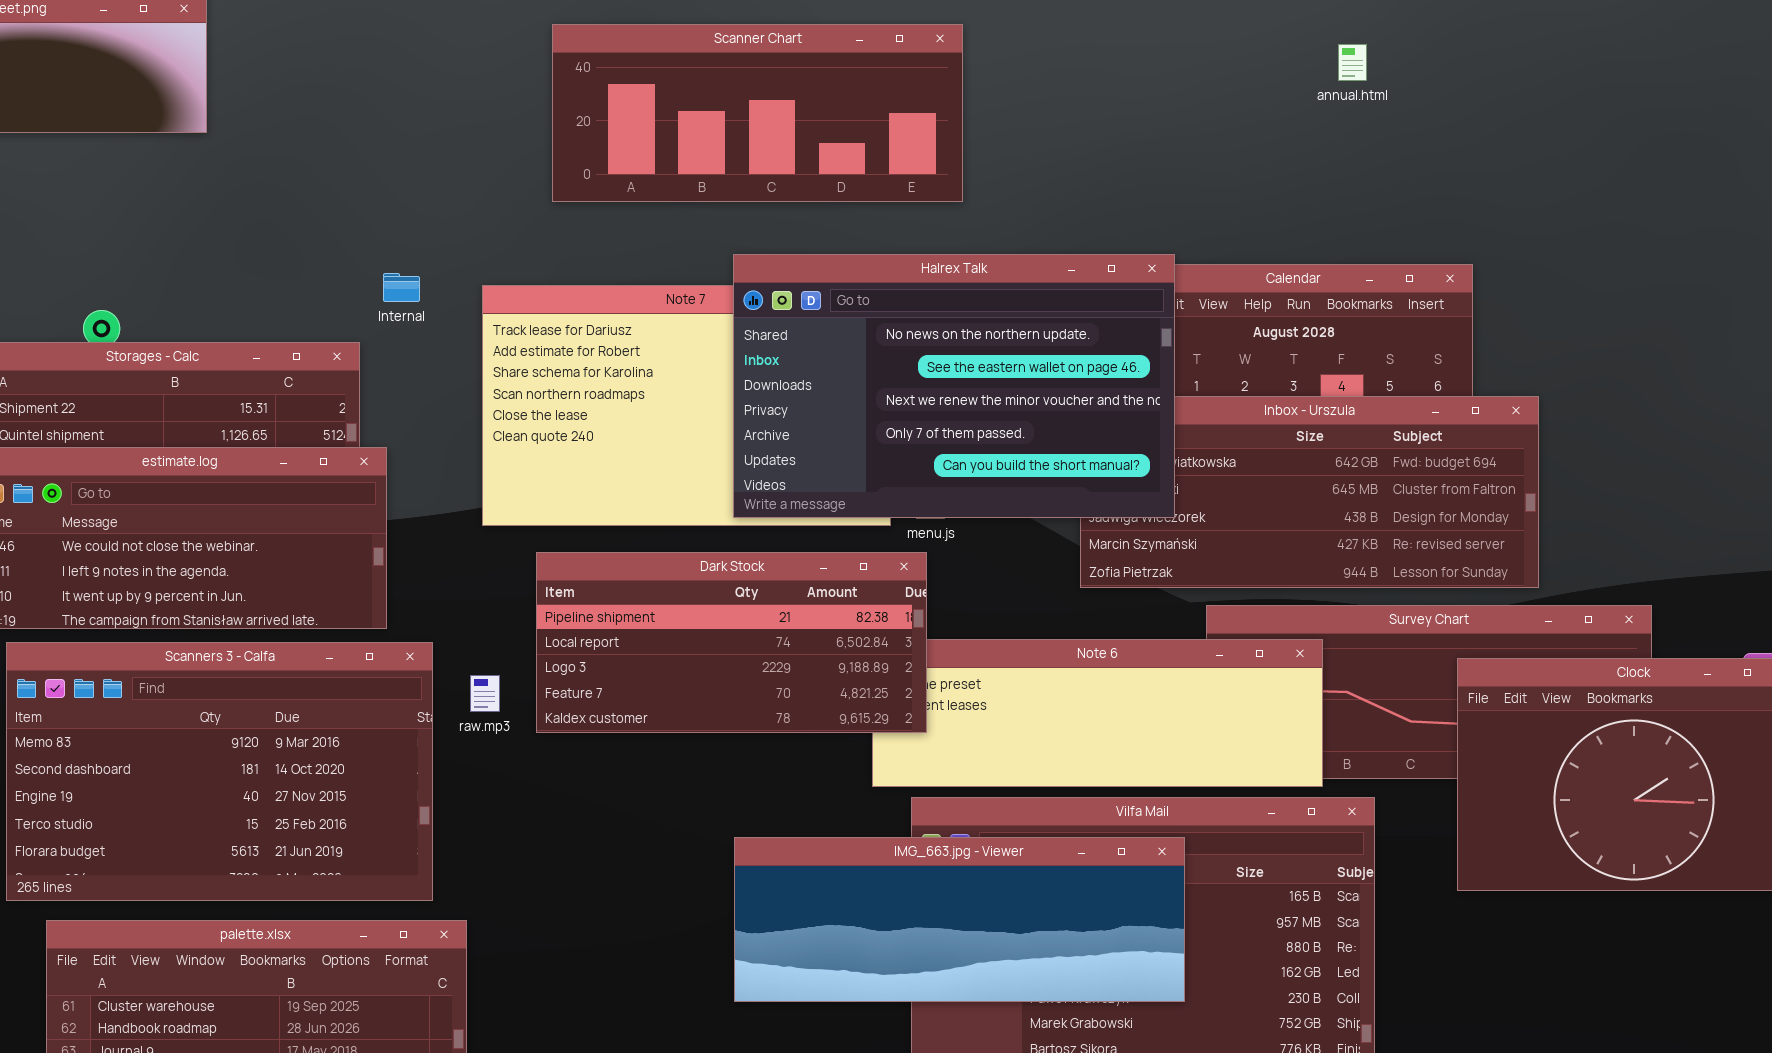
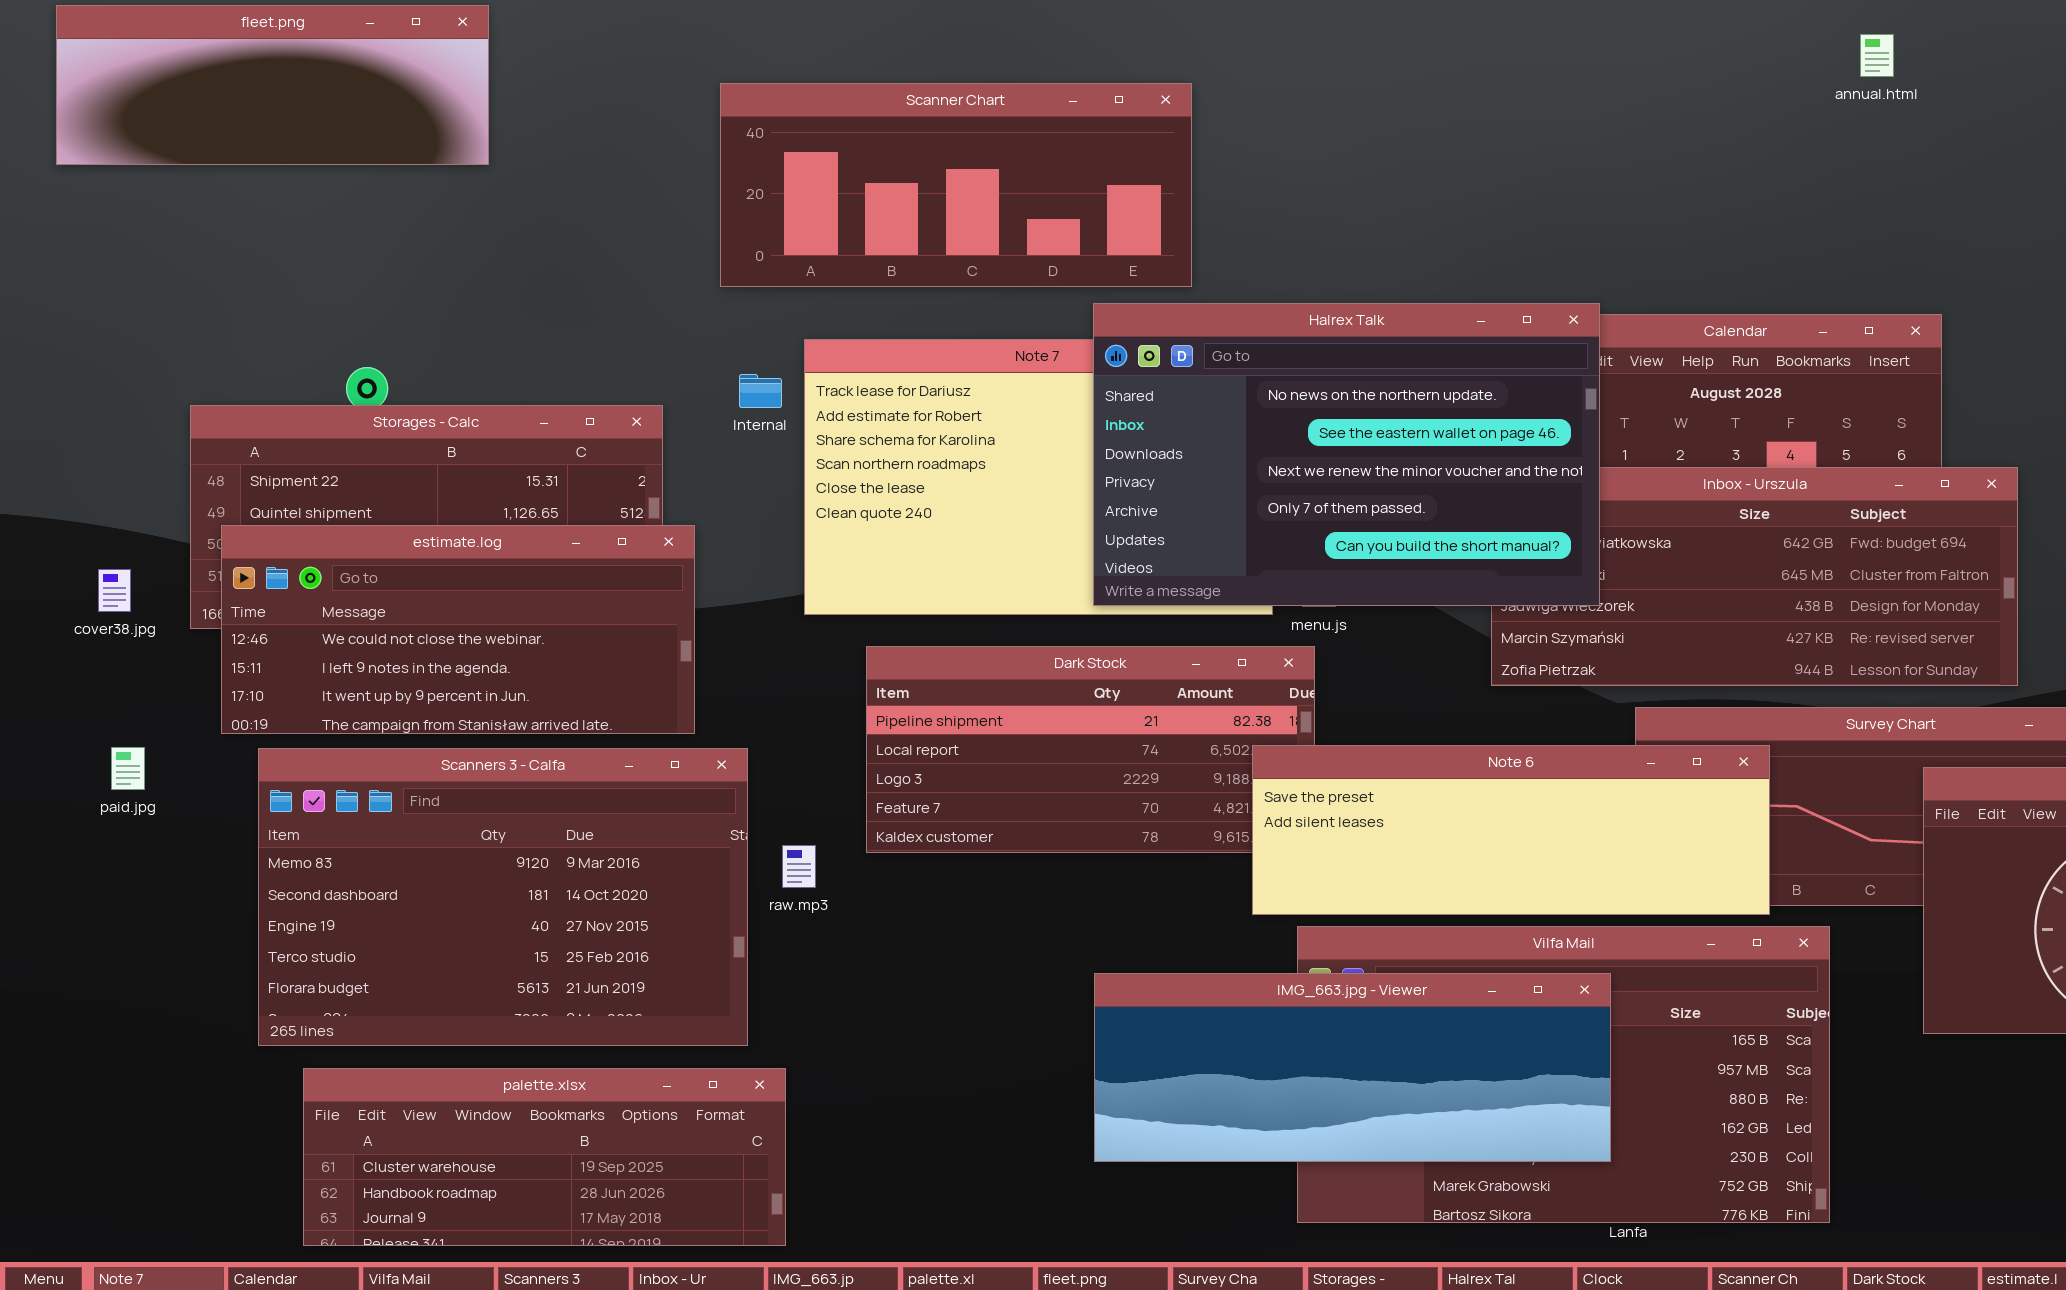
Scanner Chart: [552,24,963,202] -> [720,83,1192,287], moved
annual.html: [1338,44,1367,81] -> [1860,34,1894,77], moved
Internal: [383,273,420,302] -> [739,374,782,408], moved
Note 6: [872,639,1323,787] -> [1252,745,1770,915], raised
raw.mp3: [470,675,500,712] -> [782,845,816,888], moved

